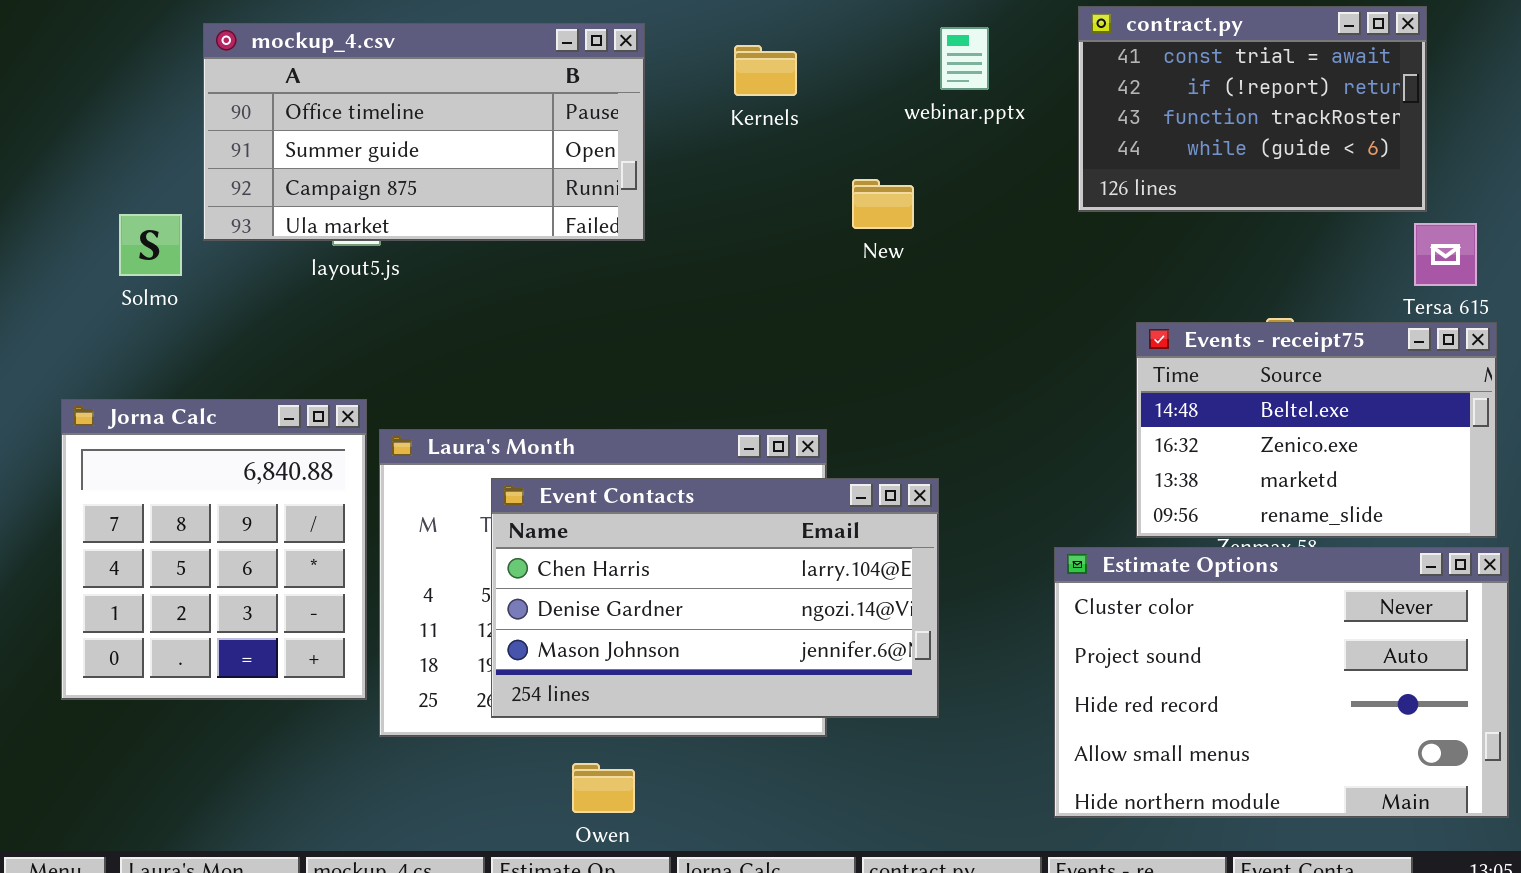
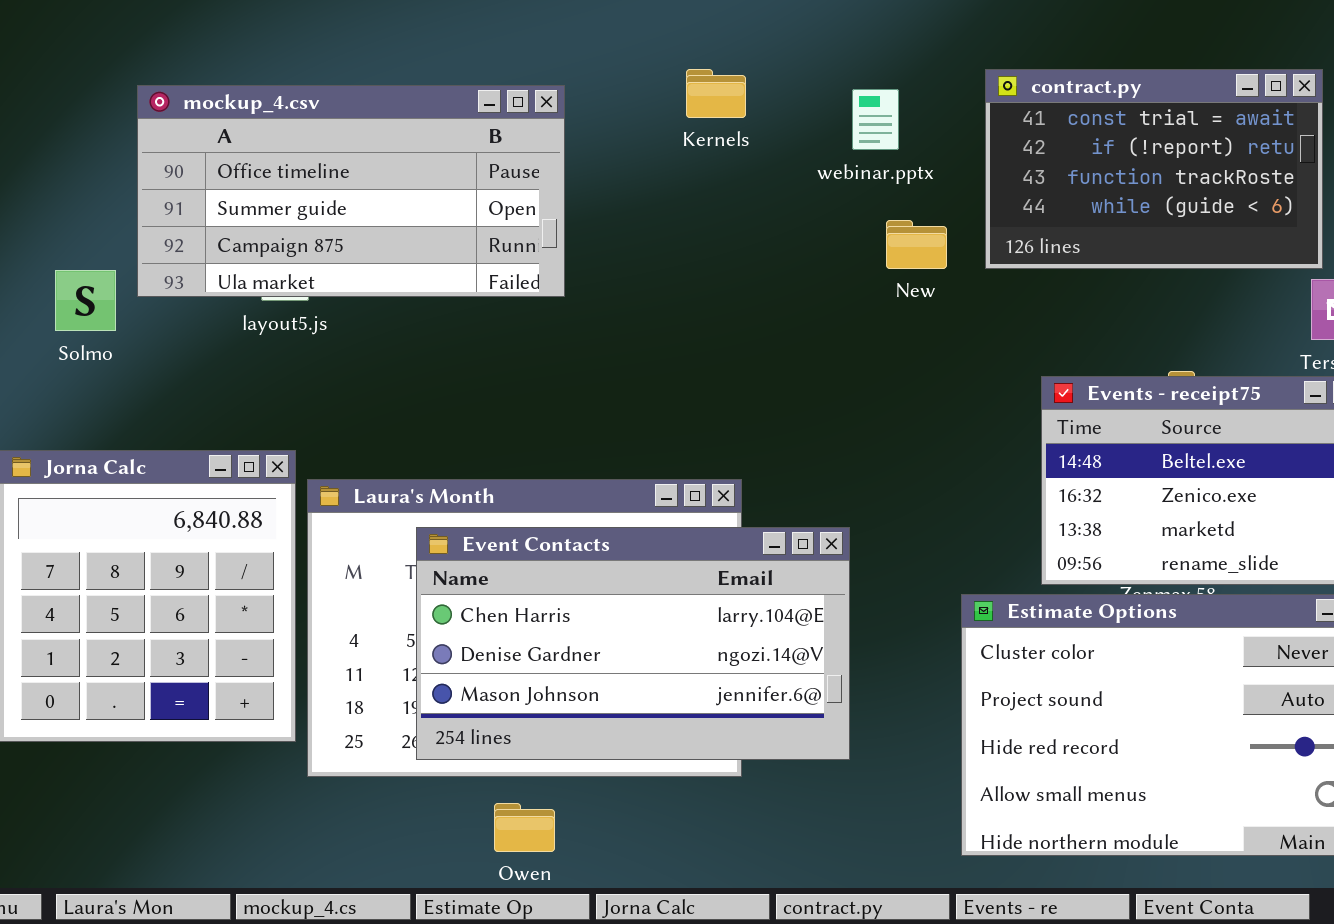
Kernels: [734,45,797,96] -> [686,69,746,118], moved
New: [852,179,914,229] -> [886,220,947,269], moved

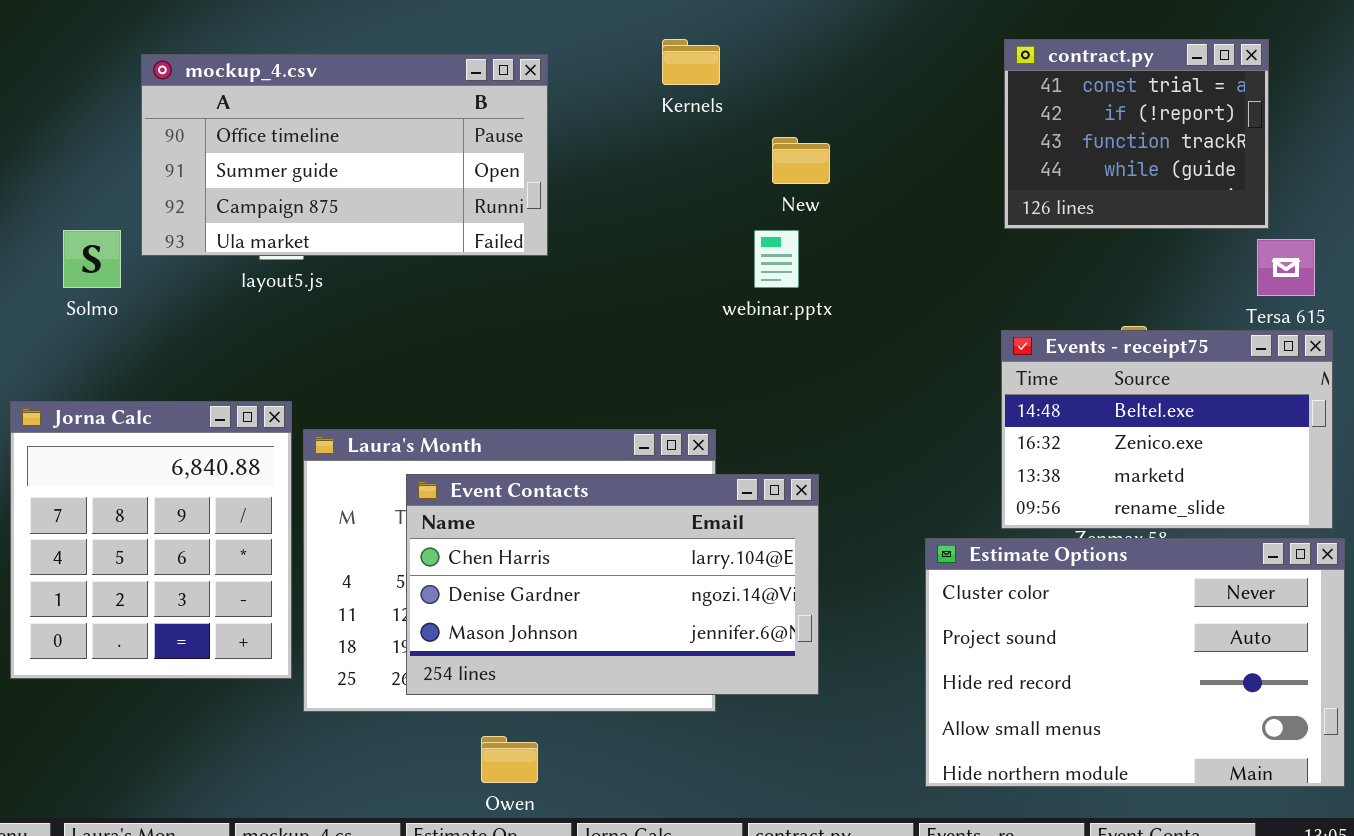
contract.py: [985,69,1323,269] -> [1004,39,1269,229], resized
webinar.pptx: [852,89,899,150] -> [754,230,799,288], moved
New: [886,220,947,269] -> [772,137,830,184], moved

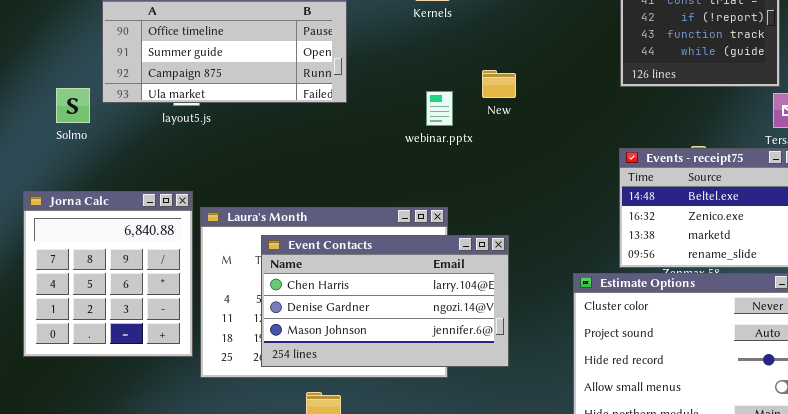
New: [772,137,830,184] -> [482,70,516,98], moved
webinar.pptx: [754,230,799,288] -> [426,91,453,126], moved

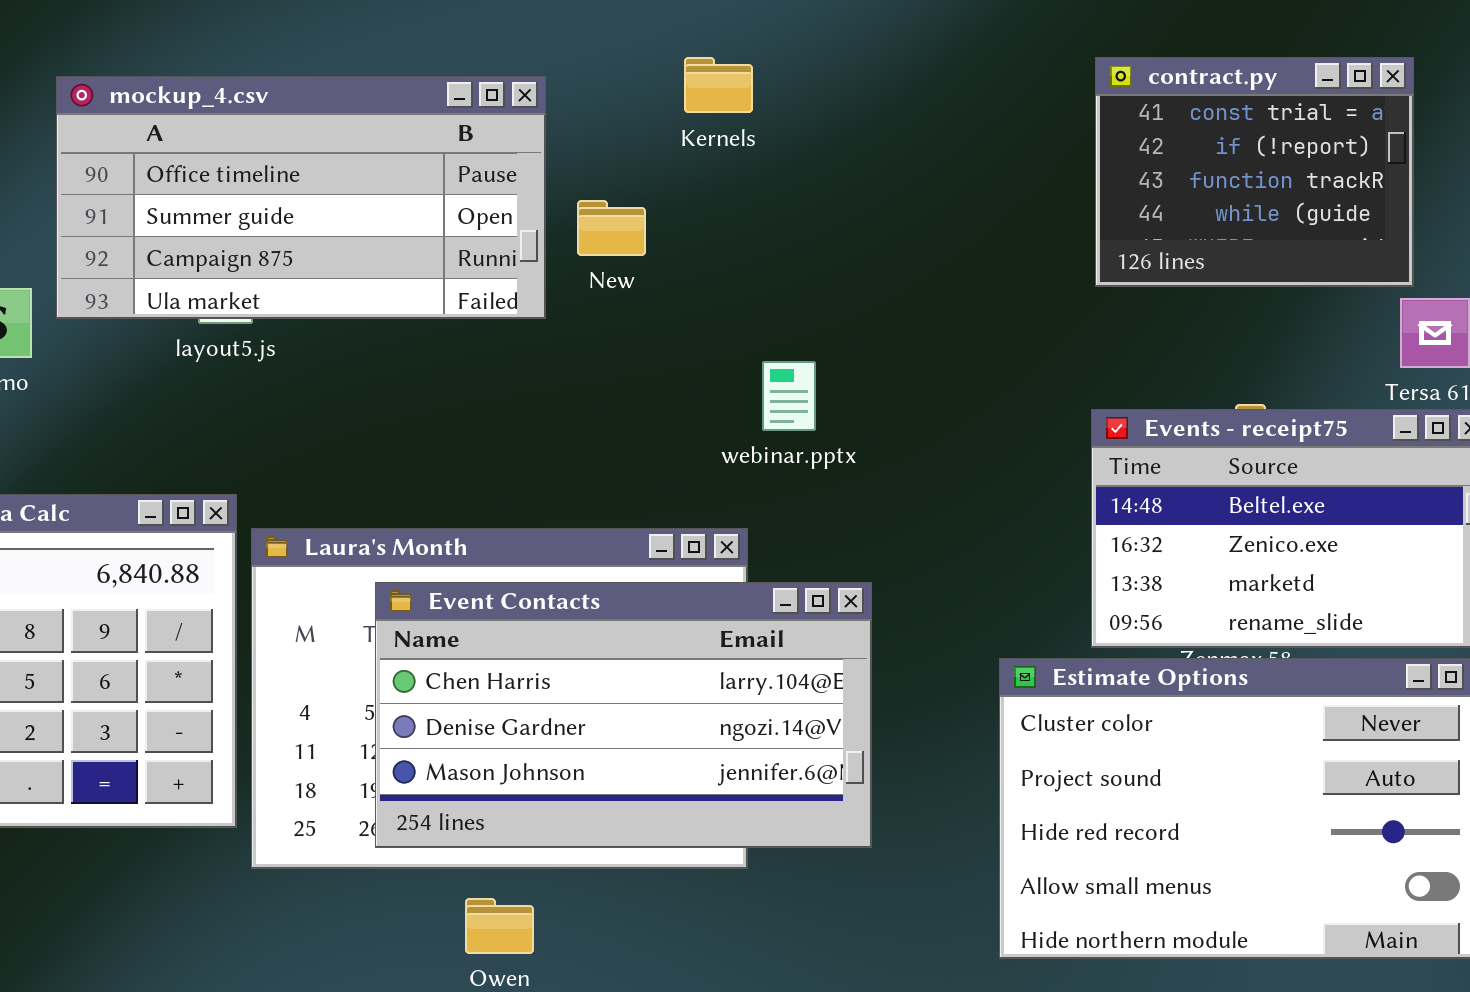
New: [482,70,516,98] -> [577,200,646,256], moved
webinar.pptx: [426,91,453,126] -> [762,361,816,431], moved

